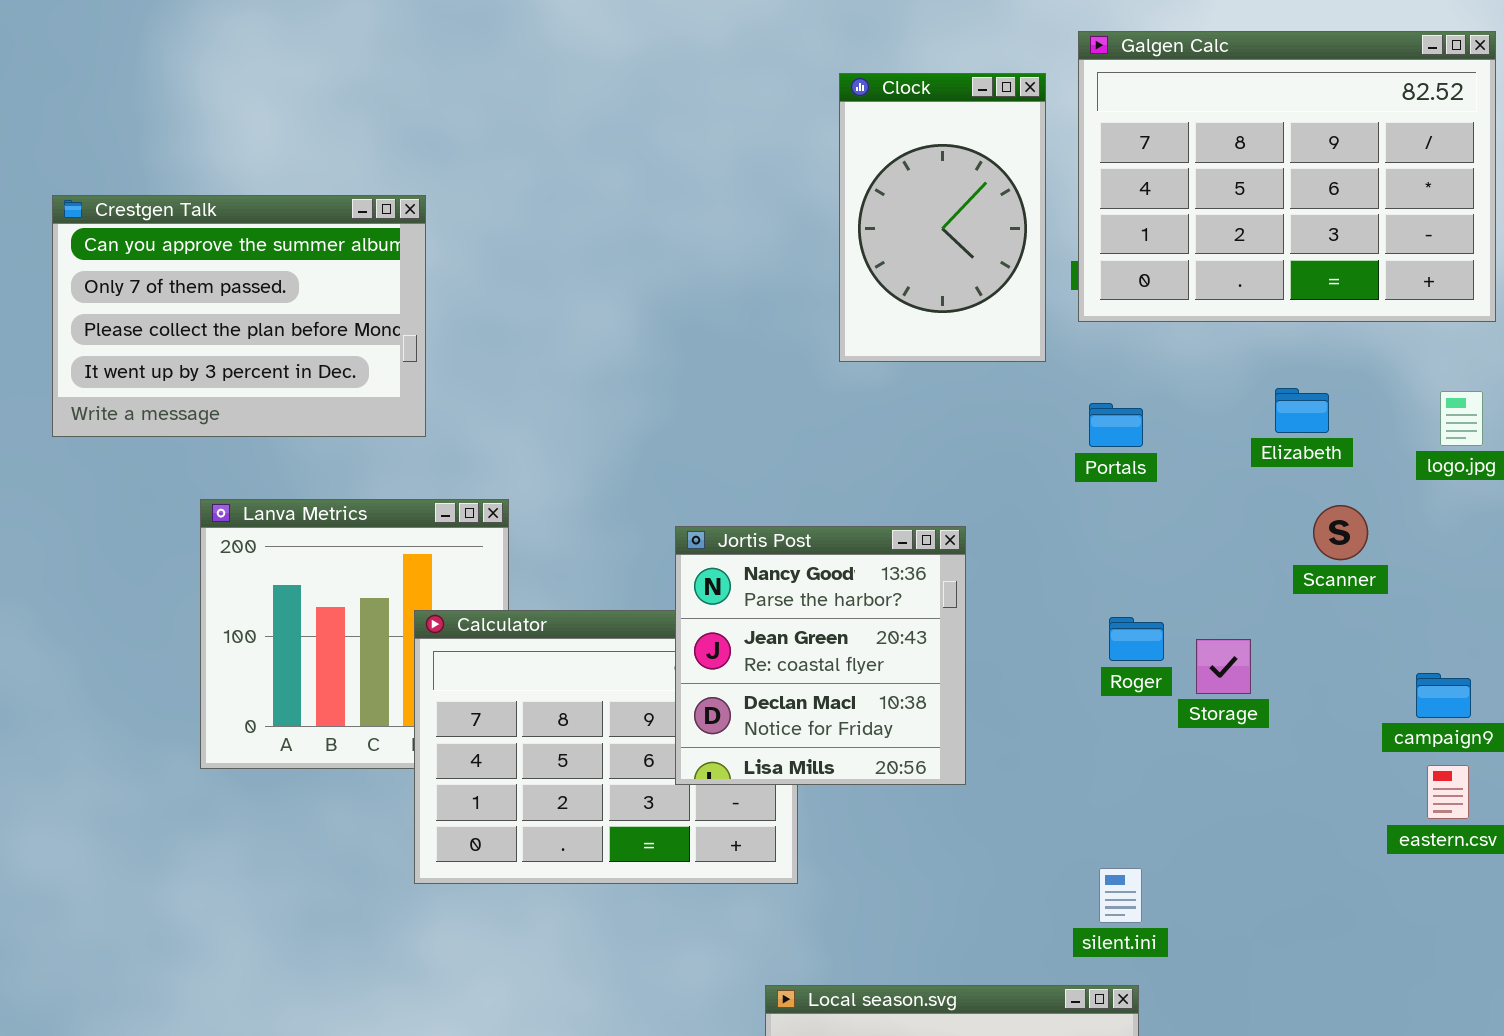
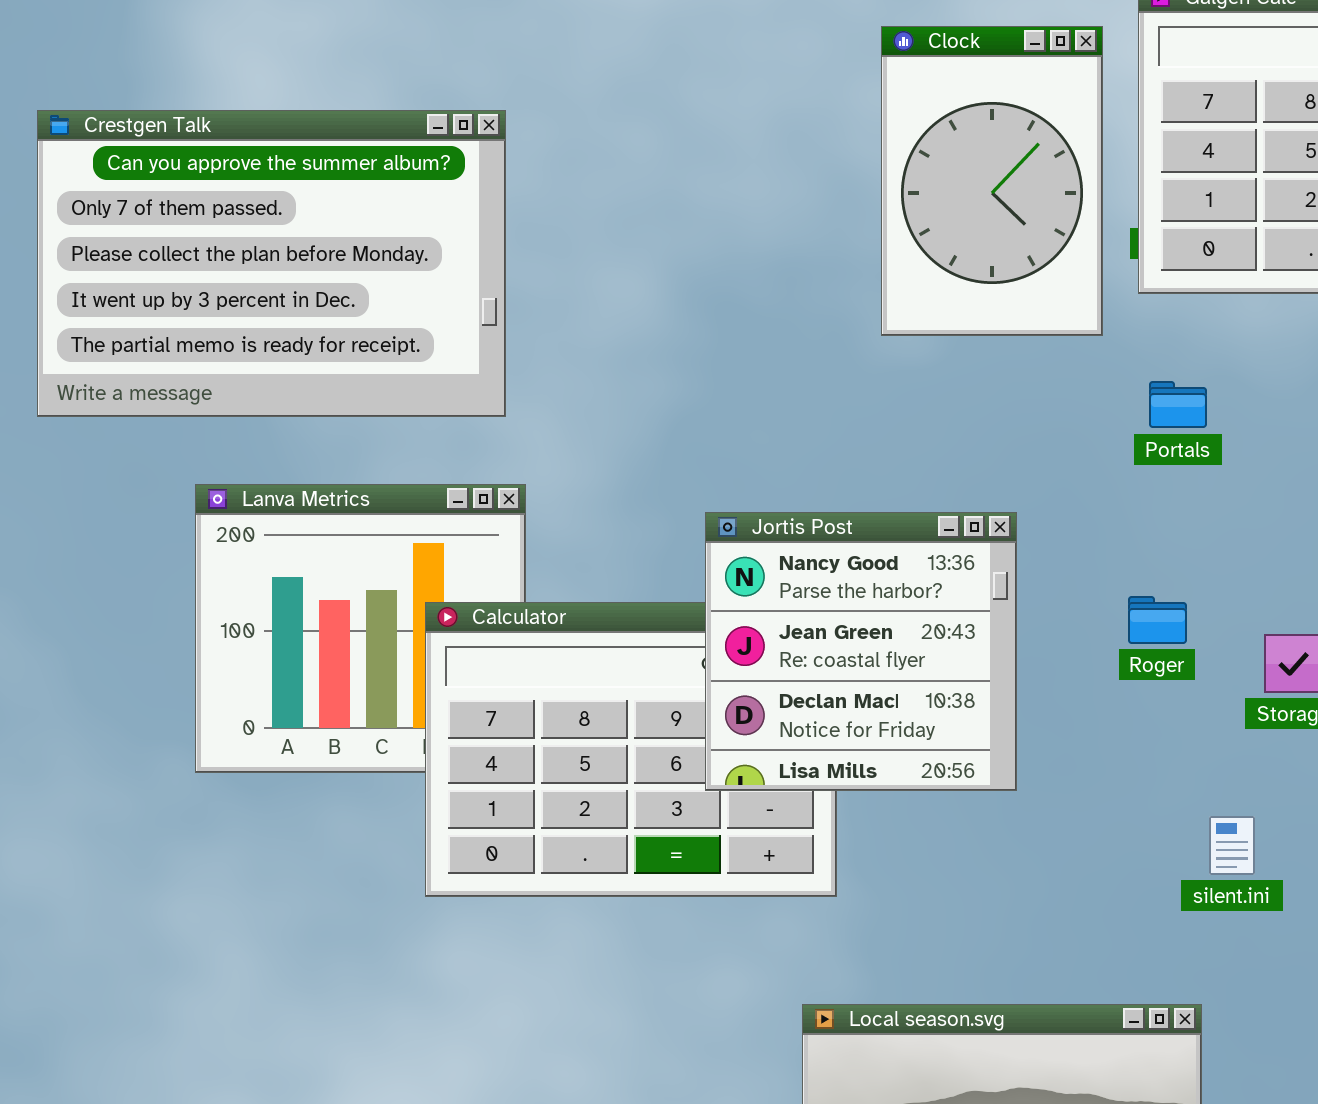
Crestgen Talk: [52,195,426,437] -> [37,110,506,417], resized
Roger: [1109,617,1164,661] -> [1128,596,1187,644], moved
silent.ini: [1099,868,1142,923] -> [1209,816,1255,875], moved

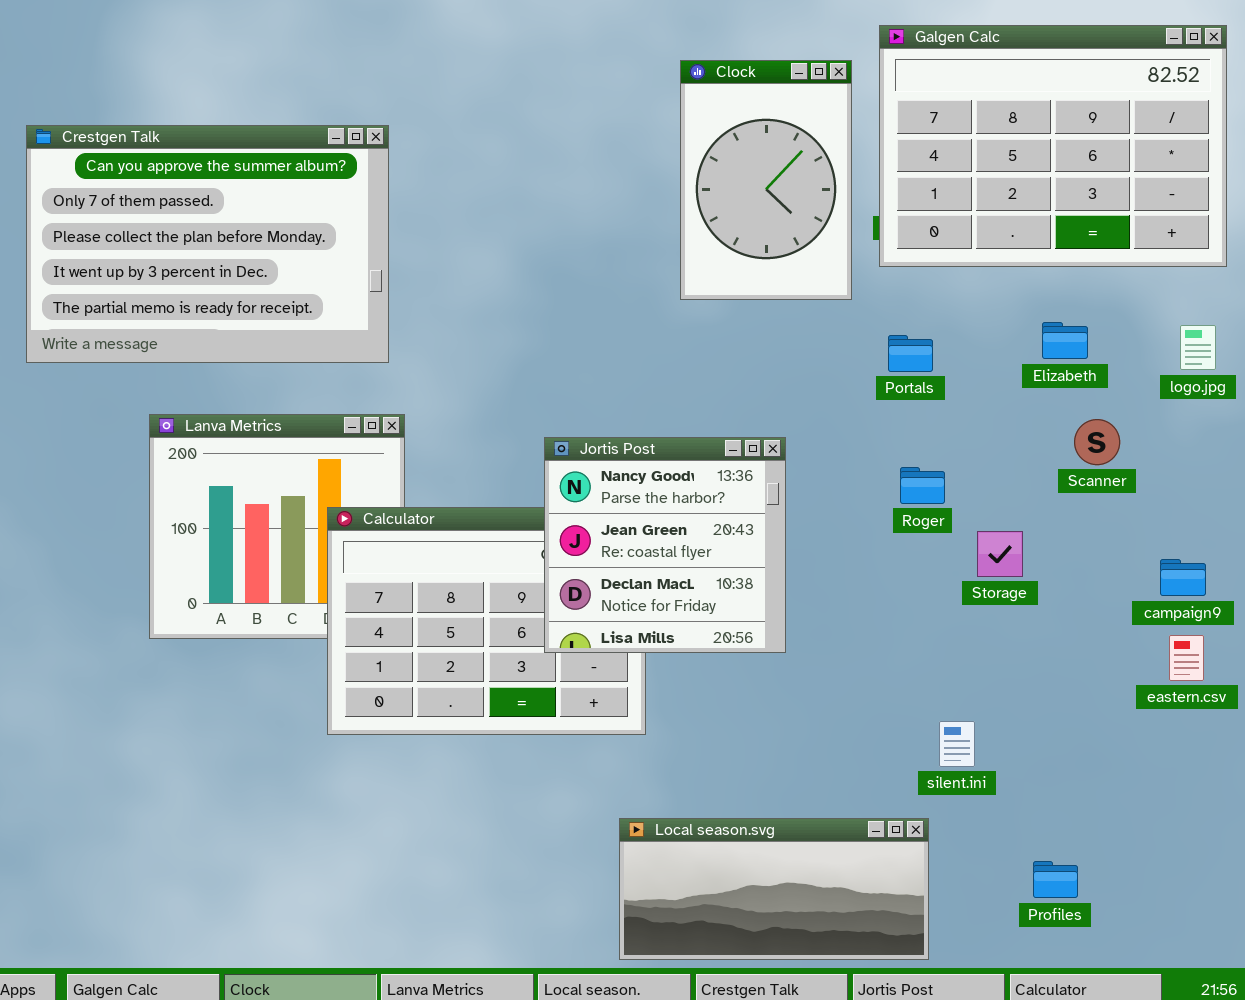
Roger: [1128,596,1187,644] -> [900,467,945,504], moved
silent.ini: [1209,816,1255,875] -> [939,721,975,767], moved

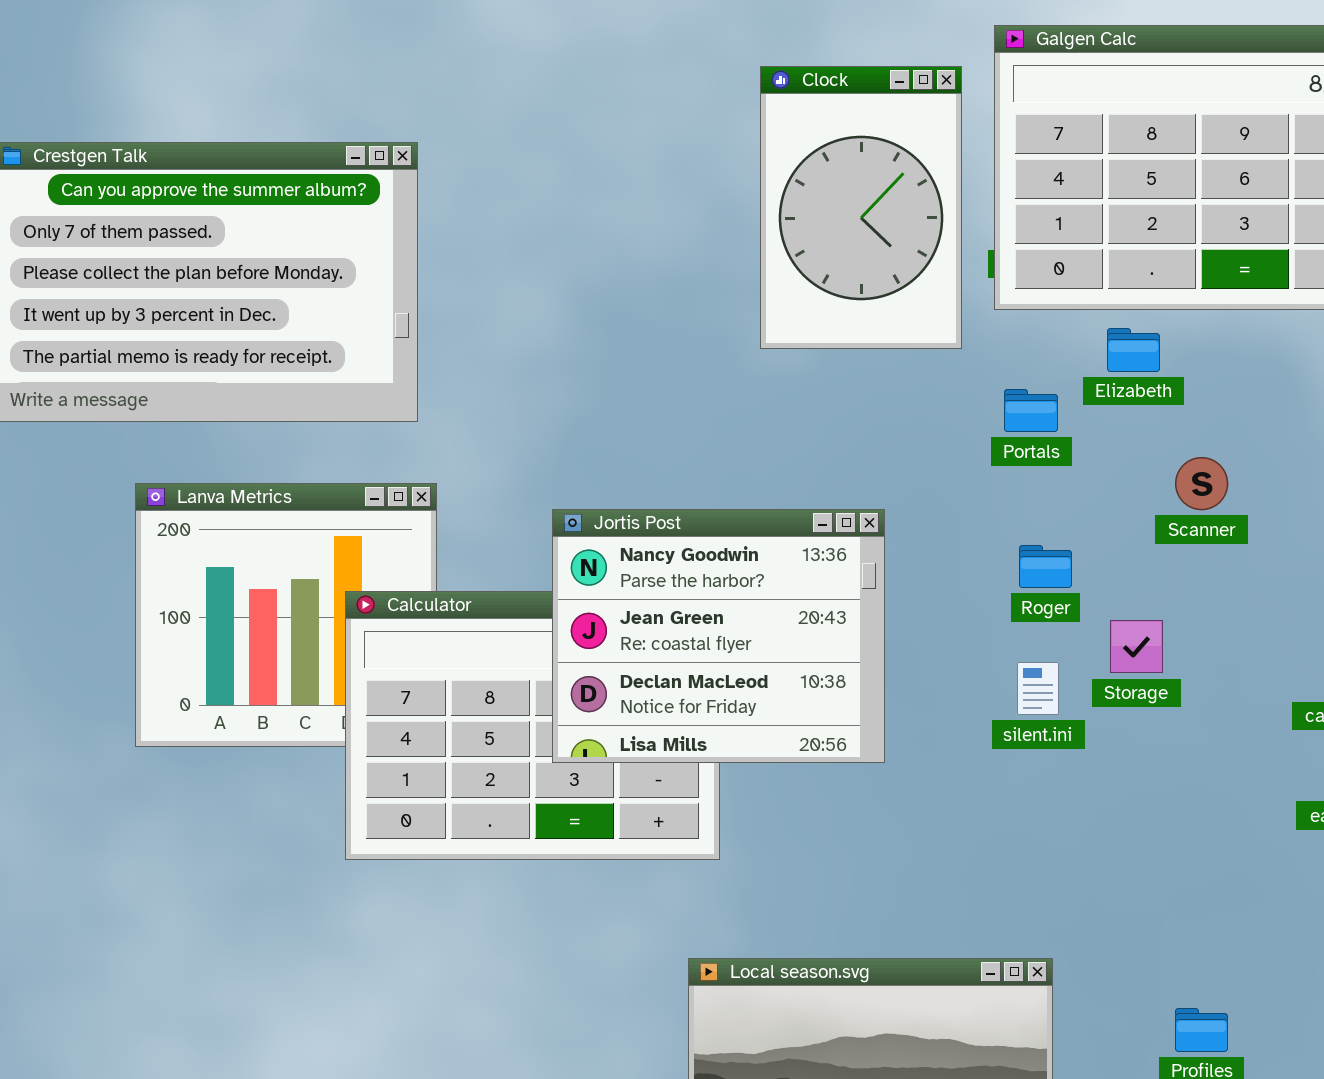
Elizabeth: [1042,322,1088,359] -> [1107,328,1160,372], moved
Scanner: [1074,419,1120,465] -> [1175,457,1228,510], moved
Jortis Post: [544,437,786,653] -> [552,509,885,763], resized
silent.ini: [939,721,975,767] -> [1017,662,1059,715], moved

